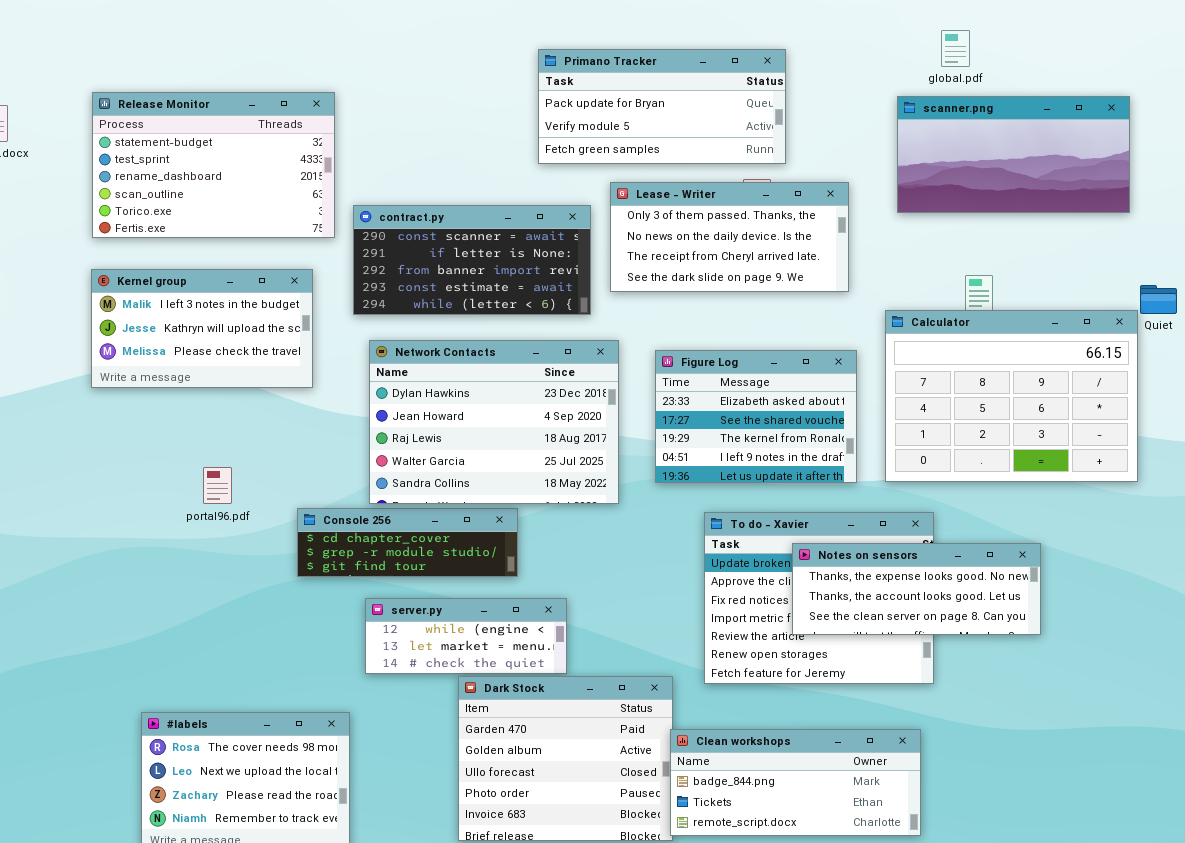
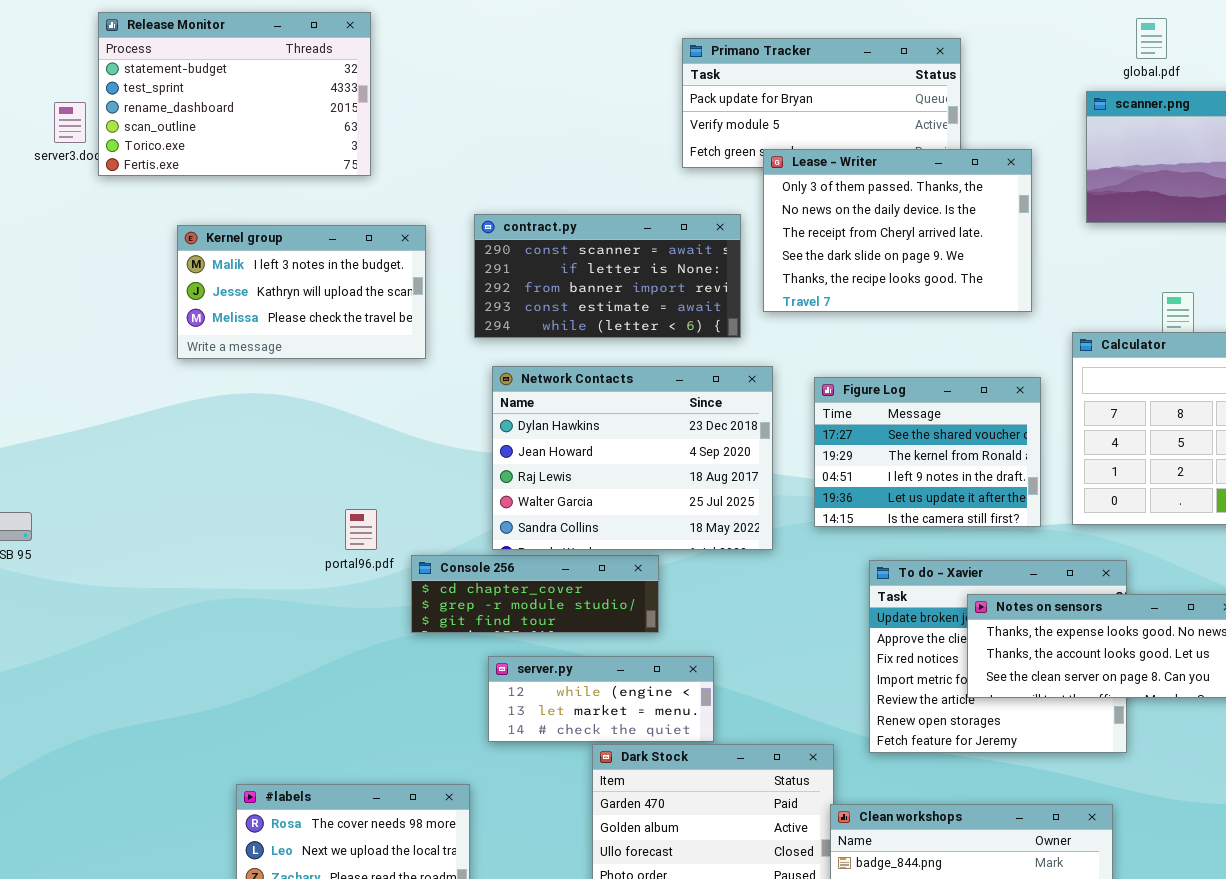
Release Monitor: [92,92,335,238] -> [98,12,371,176], moved
Lease - Writer: [610,182,849,292] -> [763,149,1032,312], resized
Kernel group: [91,269,313,388] -> [177,225,426,359], moved
Figure Log: [655,350,857,483] -> [814,377,1041,527], scrolled down 1 row
portal96.pdf: [203,467,232,504] -> [345,509,377,550], moved

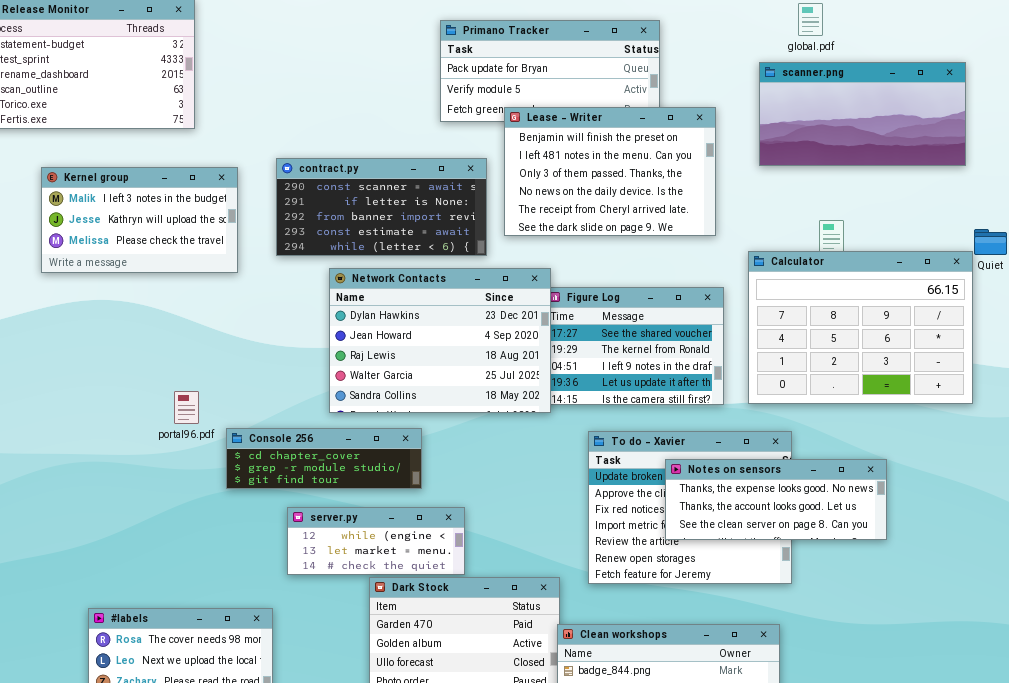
Lease - Writer: [763,149,1032,312] -> [504,107,716,236], scrolled up 2 rows
Network Contacts: [492,366,773,550] -> [329,268,551,413], moved

